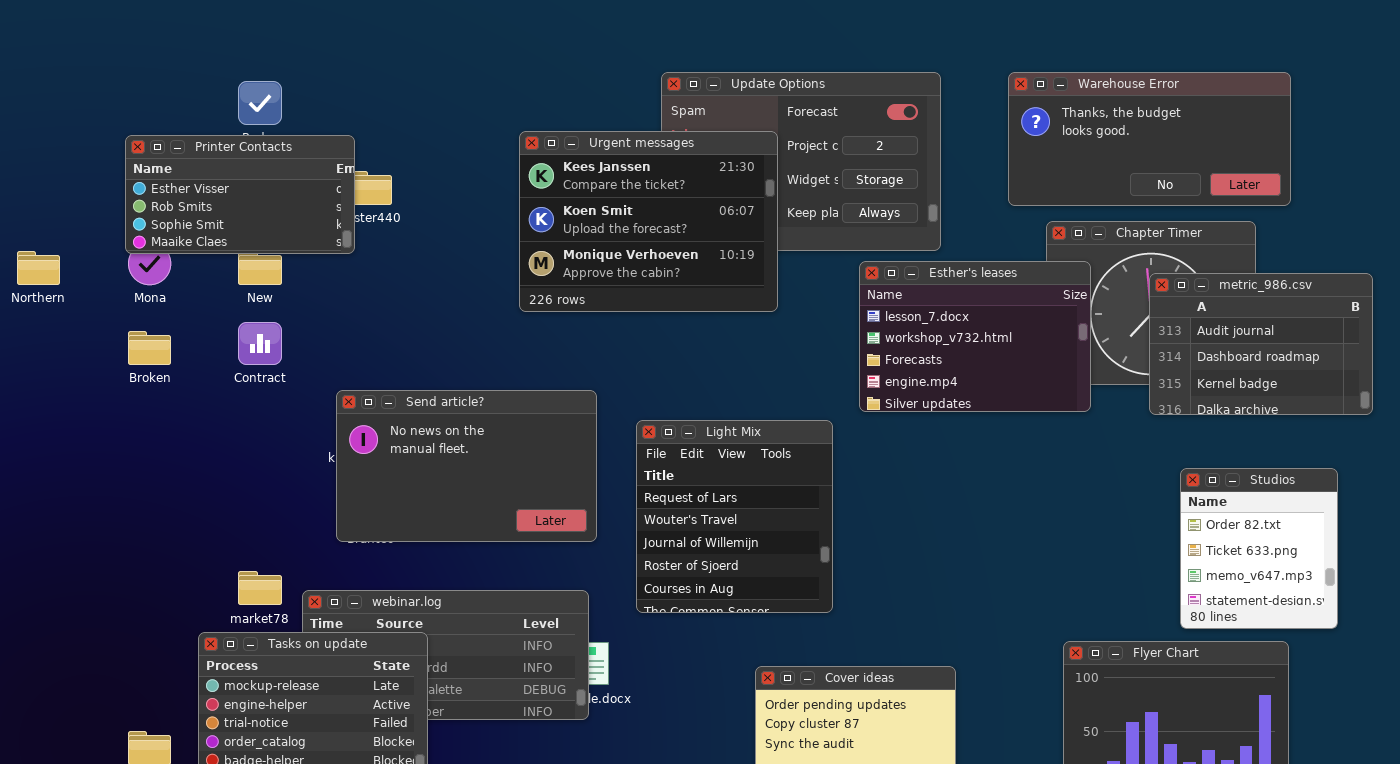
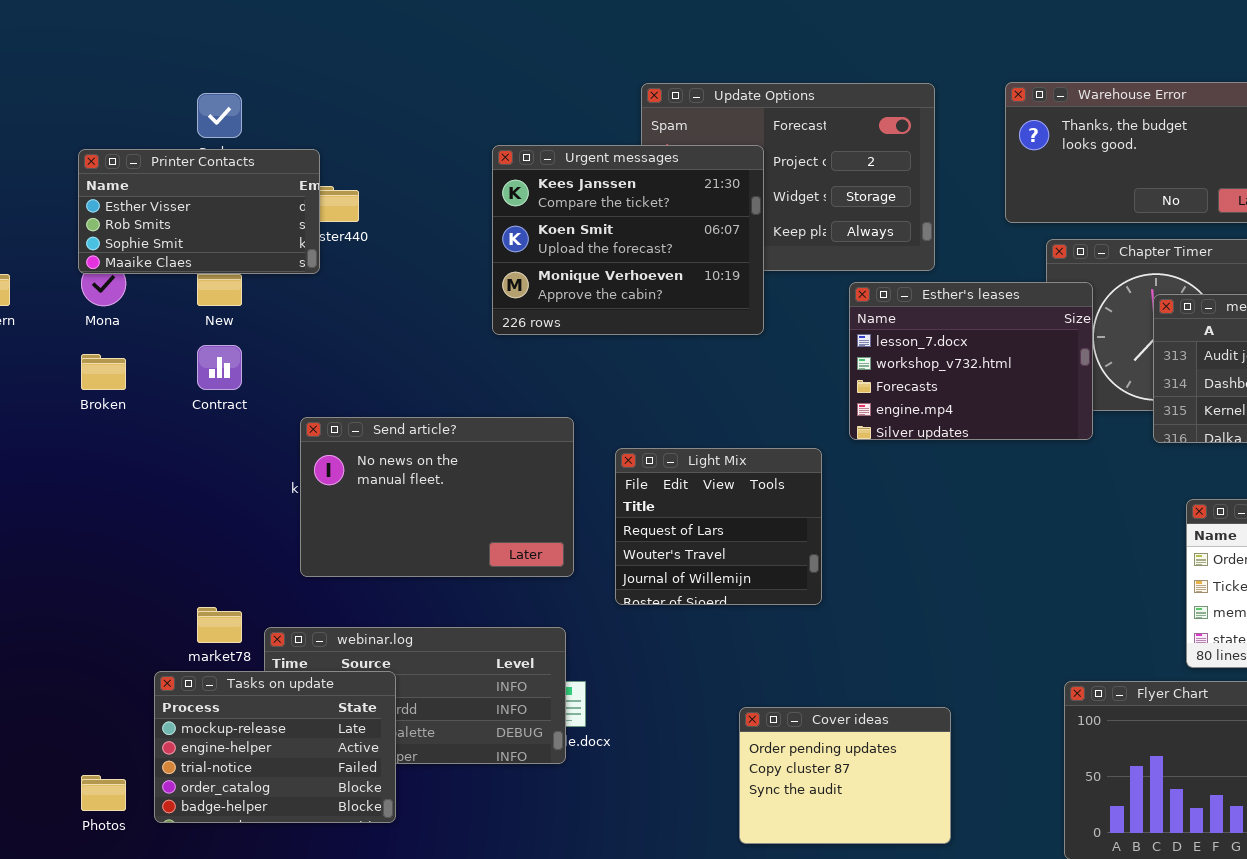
Light Mix: [636,420,833,613] -> [615,448,822,605], resized

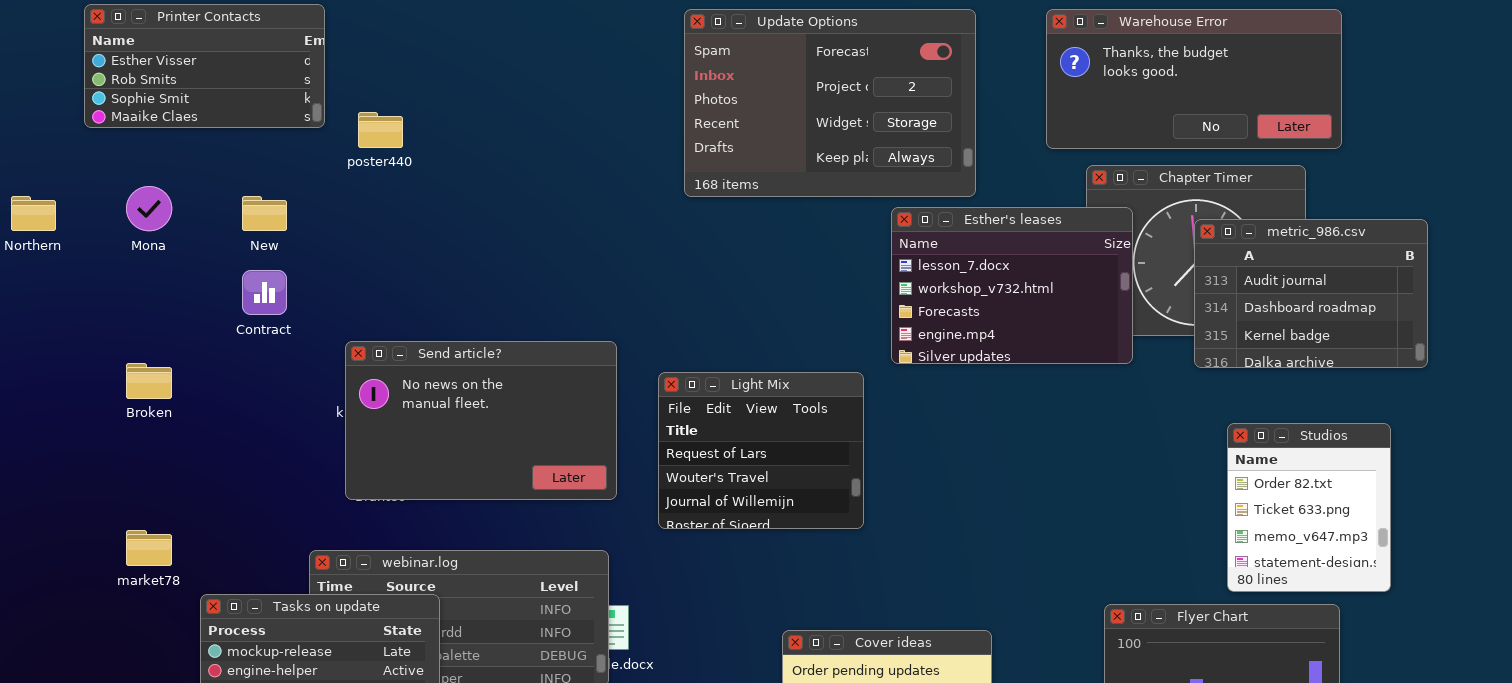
Urgent messages: [492,145,764,335] -> none, closed
Printer Contacts: [78,149,320,274] -> [84,4,325,128], moved
Broken: [81,354,126,390] -> [126,363,172,399], moved
market78: [197,607,242,643] -> [126,530,172,566], moved

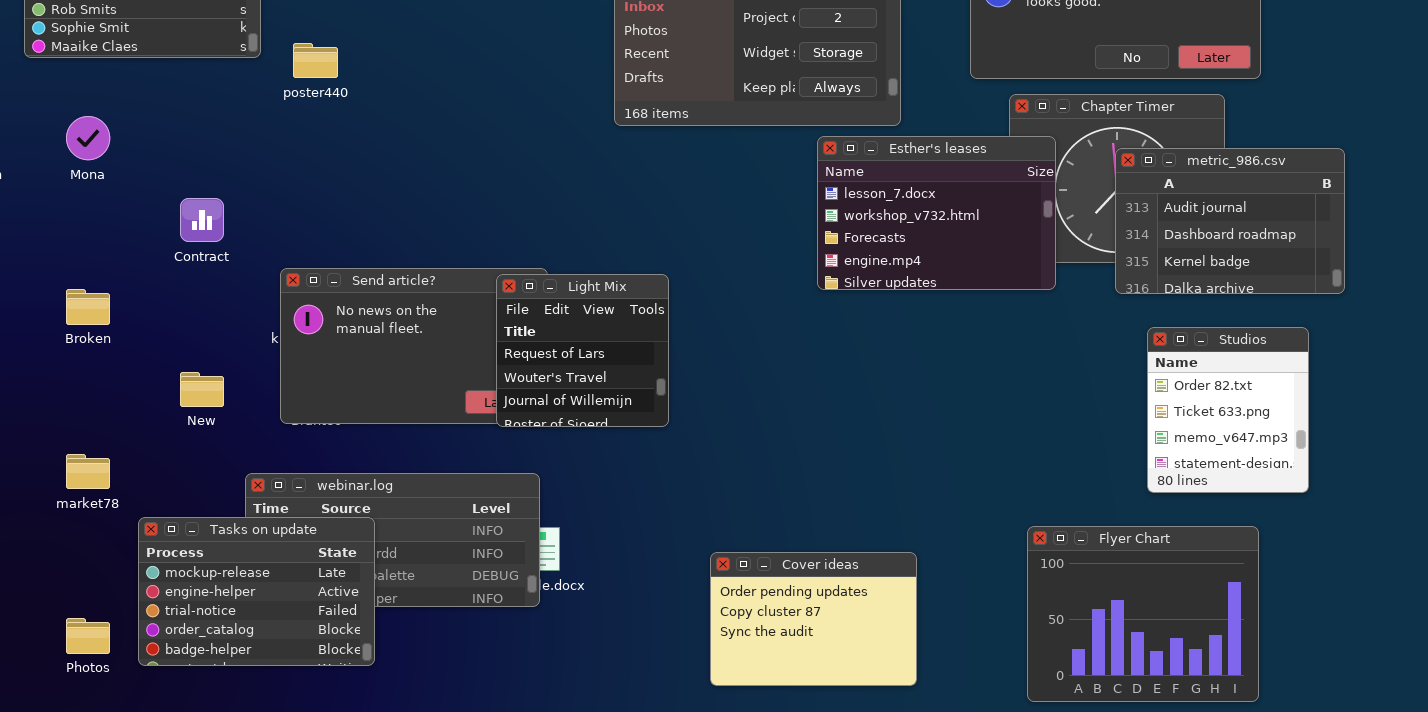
New: [242,196,287,231] -> [180,372,224,407], moved
Light Mix: [658,372,864,529] -> [496,274,669,427], moved, resized
Studios: [1227,423,1391,592] -> [1147,327,1309,493], moved

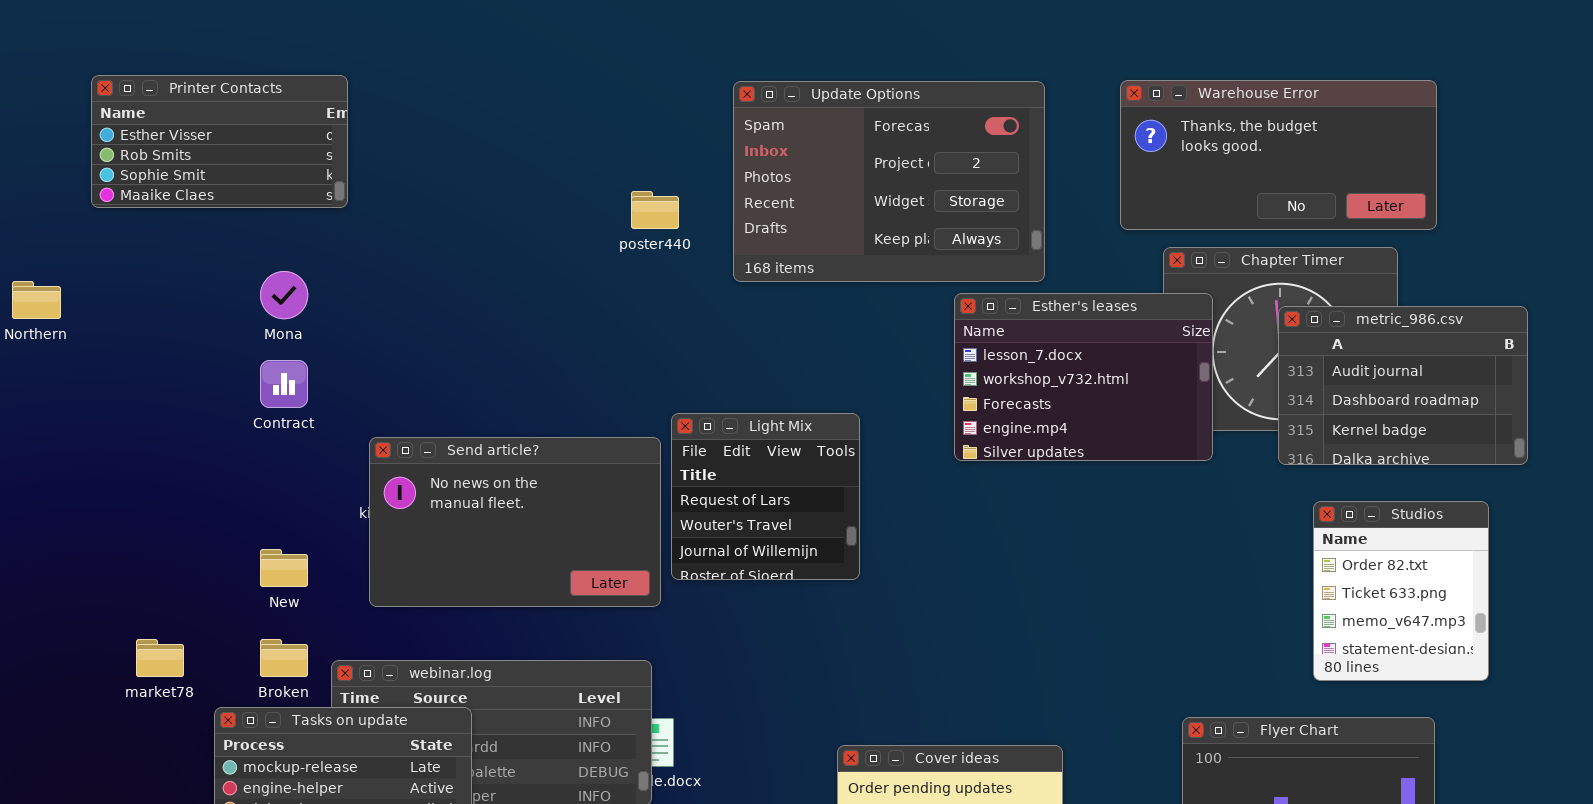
poster440: [293,43,338,78] -> [631,191,679,229], moved
Mona: [66,116,110,160] -> [260,271,308,319], moved
Light Mix: [496,274,669,427] -> [671,413,860,580], moved
Broken: [66,289,110,325] -> [260,639,308,677], moved

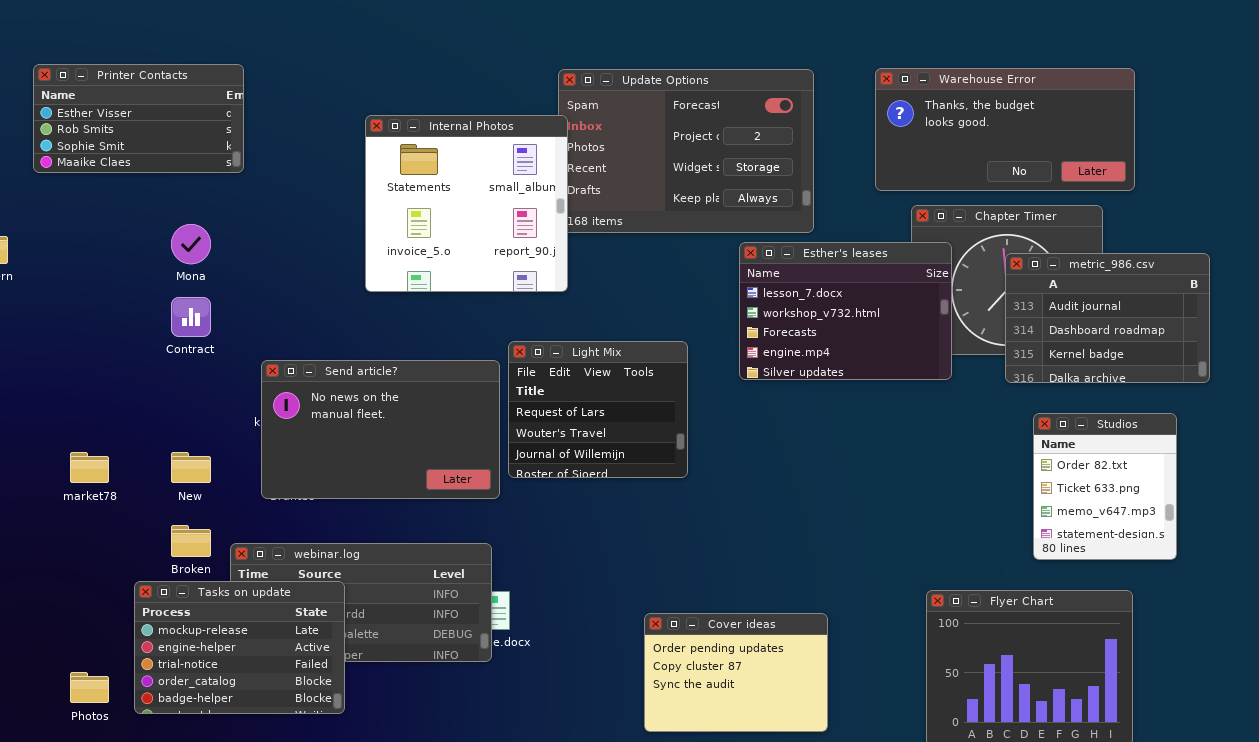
Internal Photos: none -> [365,115,568,292], opened
Light Mix: [671,413,860,580] -> [508,341,688,478], resized
market78: [136,639,184,677] -> [70,452,109,483], moved

